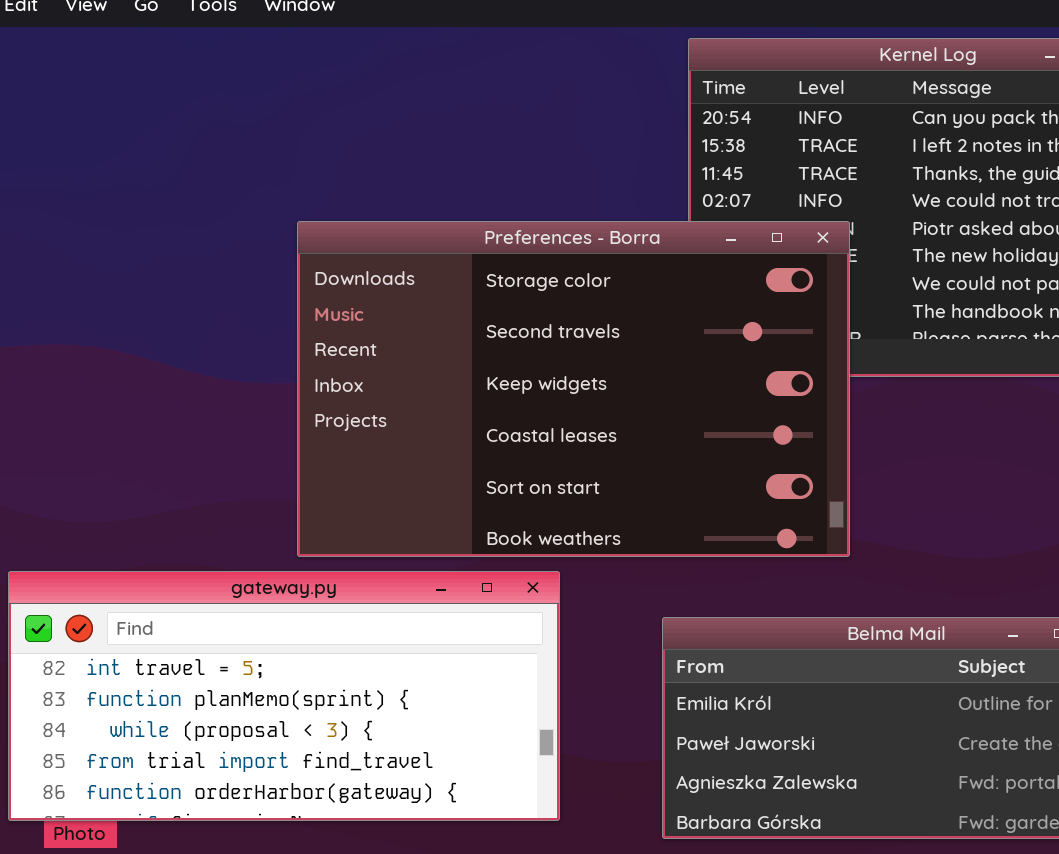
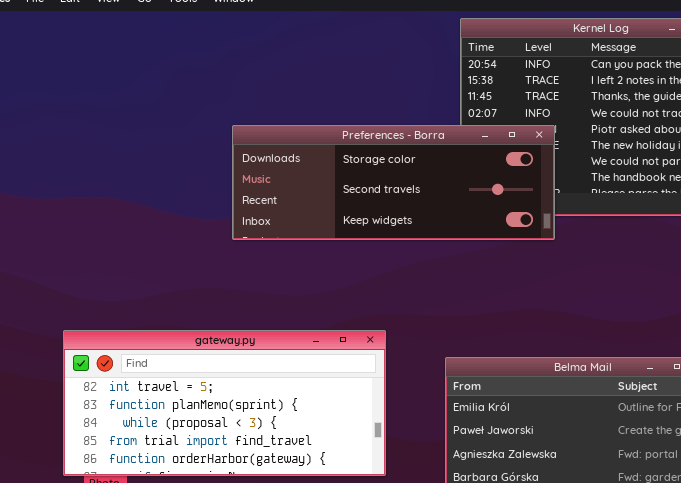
Preferences - Borra: [297,221,850,557] -> [232,125,555,240], resized

